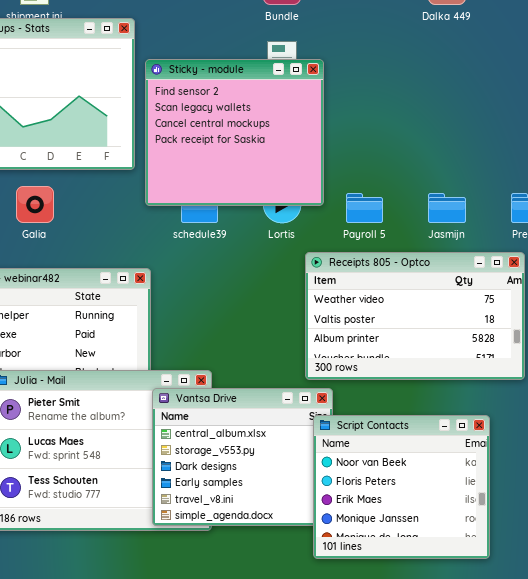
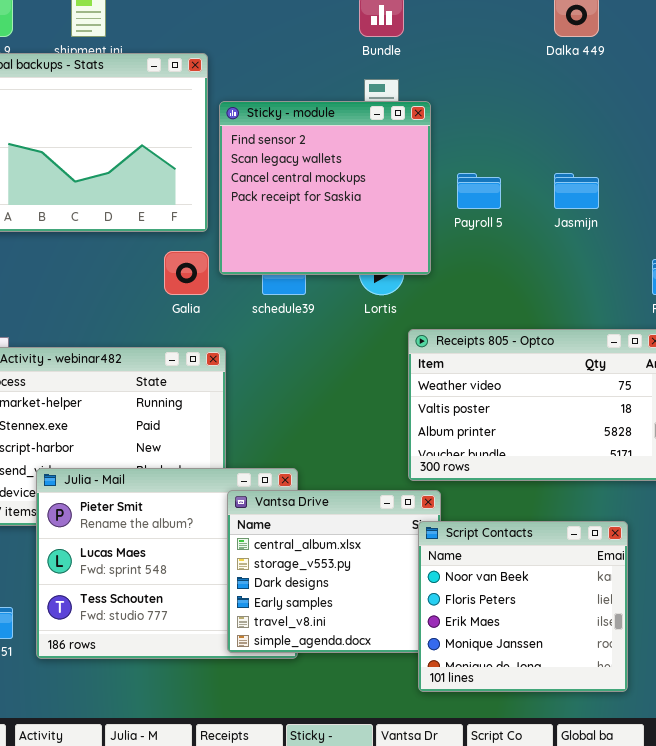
Galia: [16,186,54,223] -> [164,251,209,295], moved
Payroll 5: [346,193,383,223] -> [457,173,501,209], moved
Jasmijn: [428,193,466,223] -> [554,173,599,209], moved

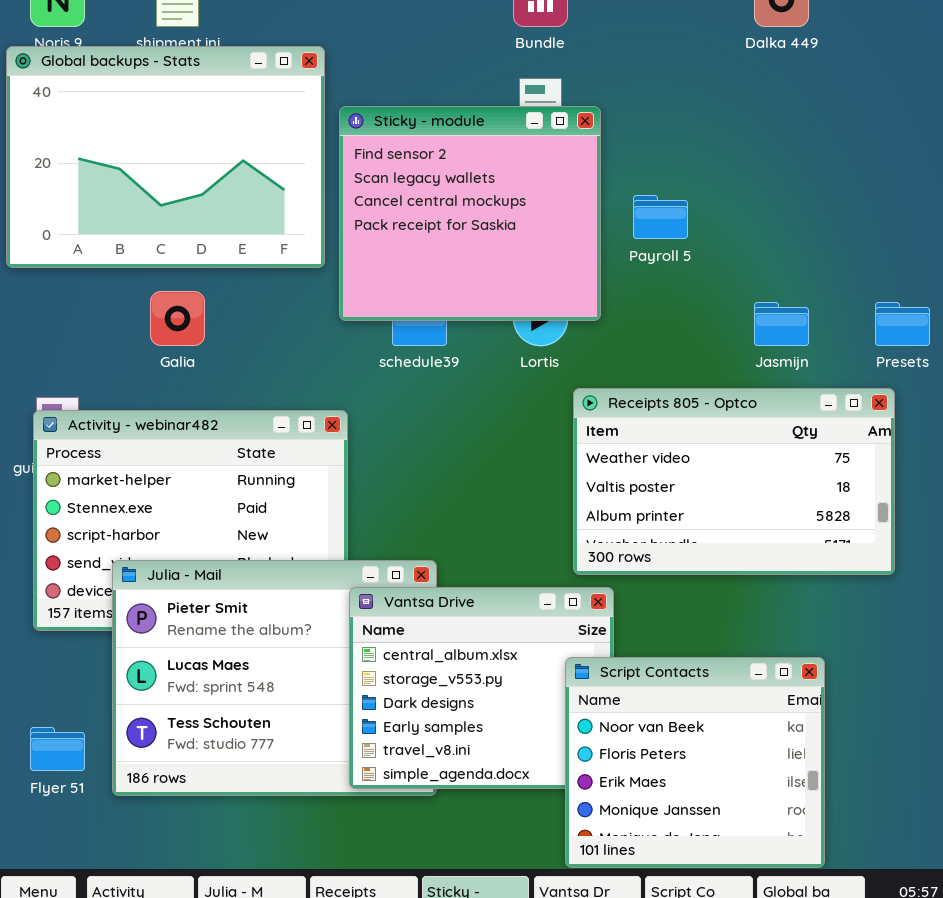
Jasmijn: [554,173,599,209] -> [754,302,809,346], moved
Galia: [164,251,209,295] -> [150,291,205,346], moved
Script Contacts: [418,521,628,692] -> [565,657,825,868], moved

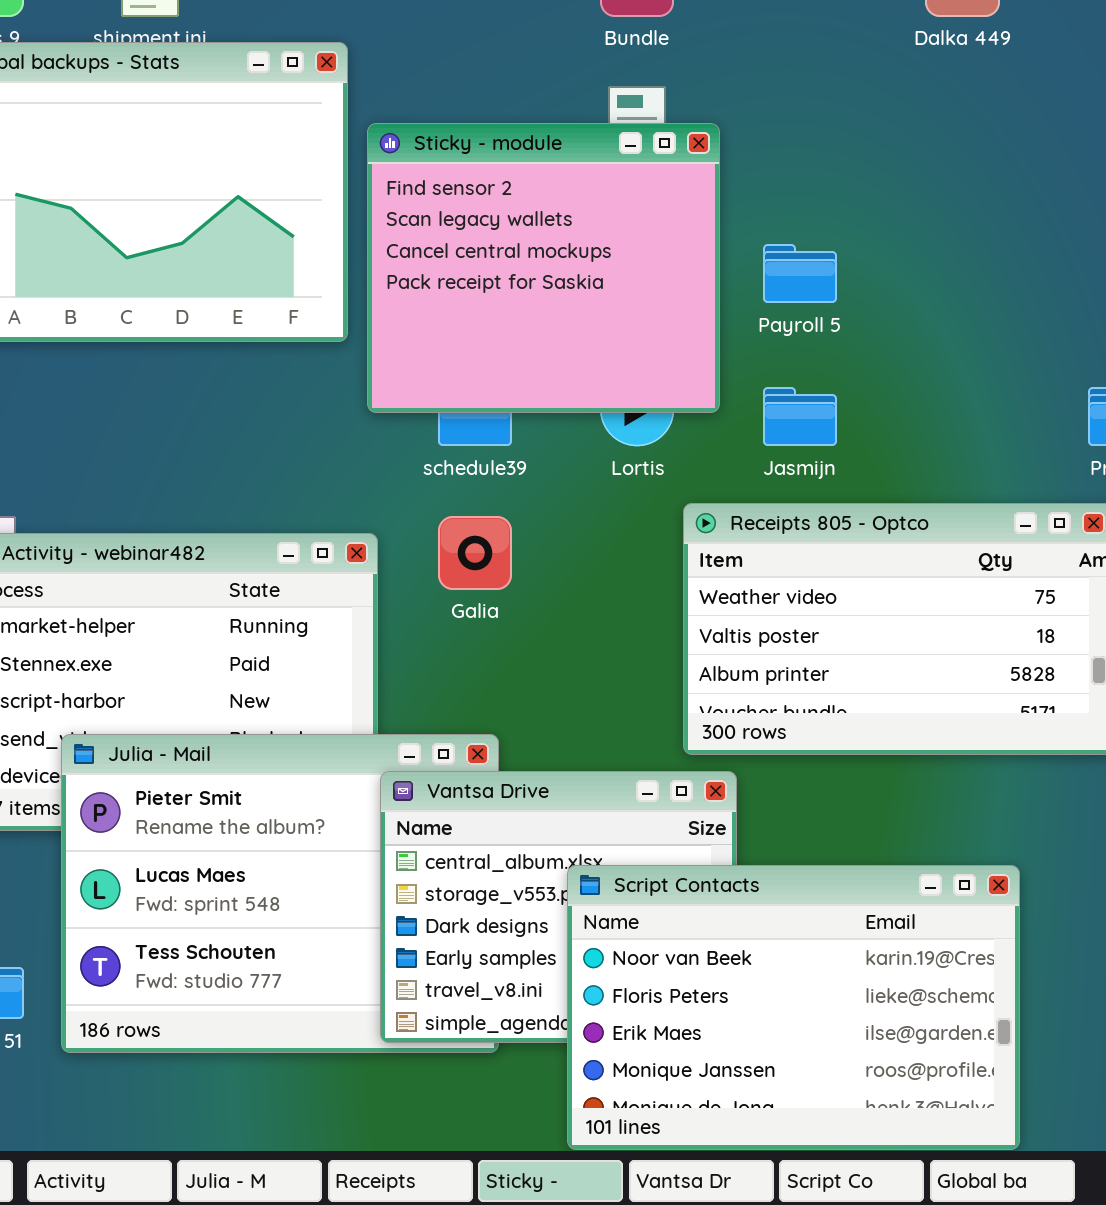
Galia: [150,291,205,346] -> [438,516,512,590], moved
Jasmijn: [754,302,809,346] -> [763,387,837,446], moved
Script Contacts: [565,657,825,868] -> [567,865,1020,1150], resized

